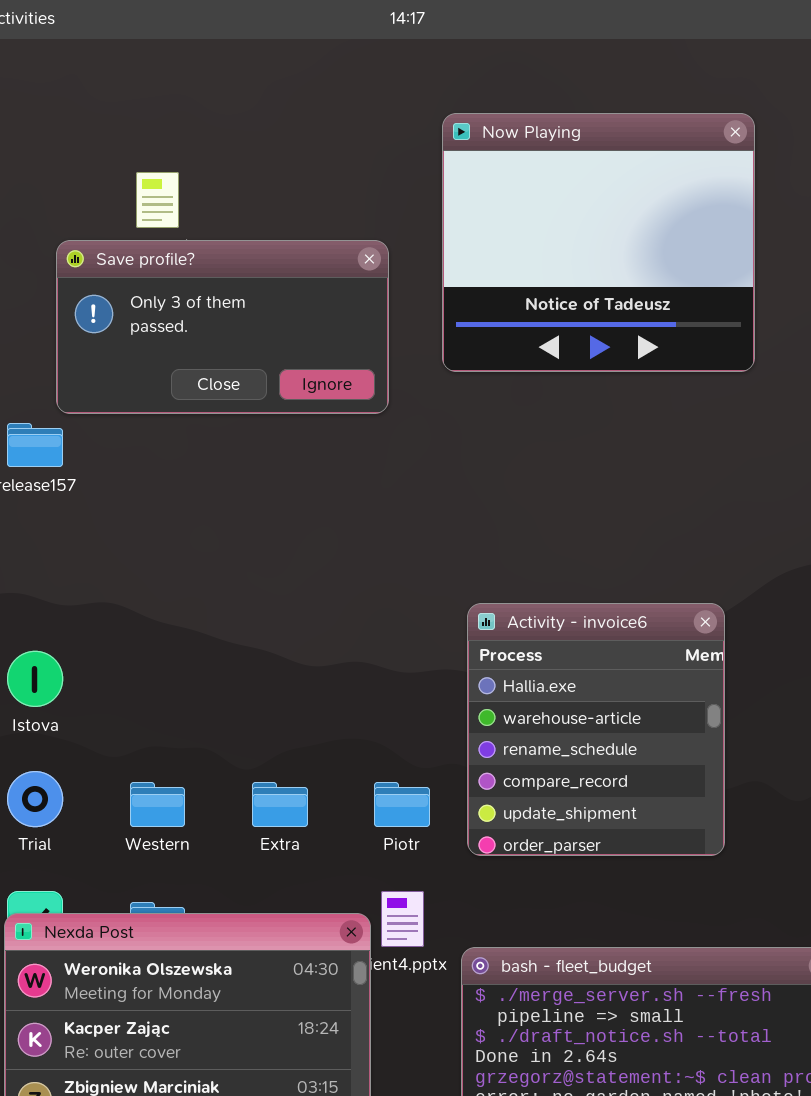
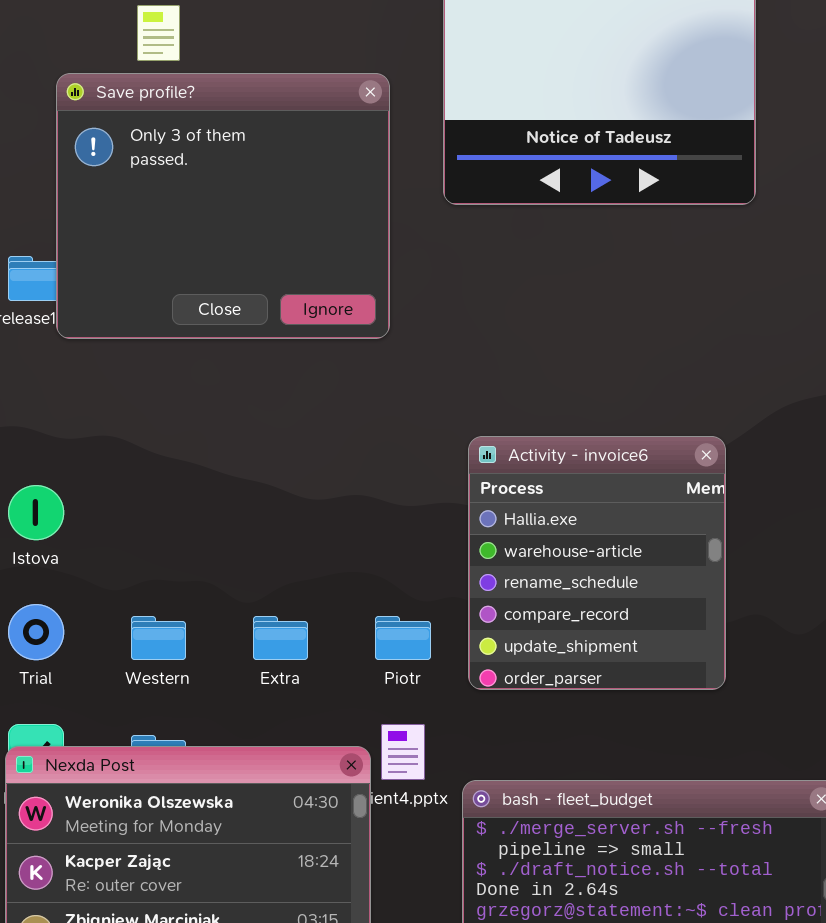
Save profile?: [56,240,389,414] -> [56,73,390,339], resized

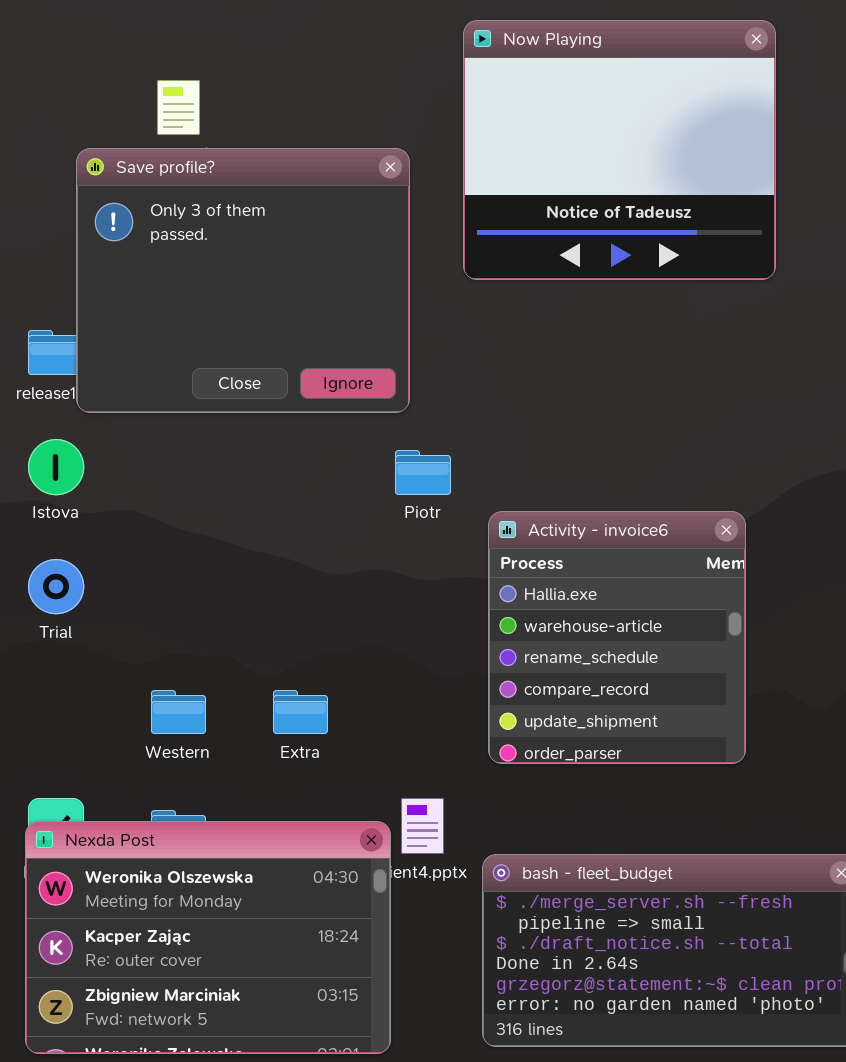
Istova: [8,485,64,540] -> [28,439,84,495], moved
Trial: [8,604,64,660] -> [28,559,84,614], moved
Piotr: [375,616,431,660] -> [395,450,451,495], moved

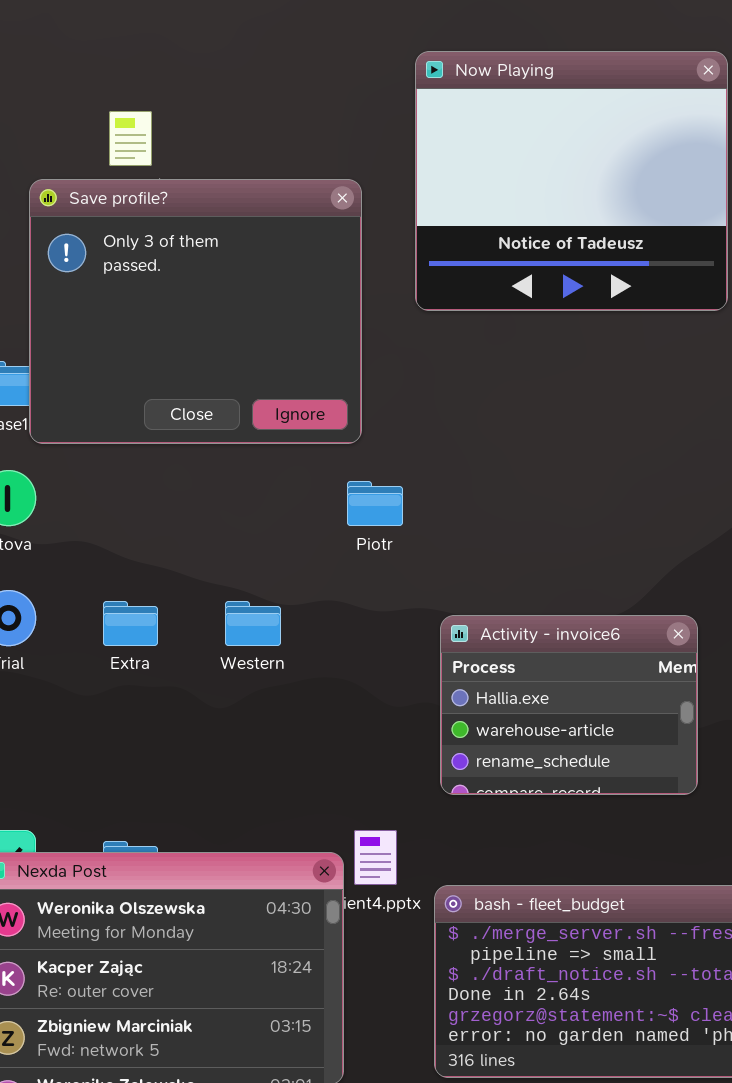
Activity - invoice6: [488,511,746,764] -> [440,615,698,795], resized
Western: [151,690,206,734] -> [225,601,281,646], moved
Extra: [273,690,328,734] -> [103,601,158,646], moved

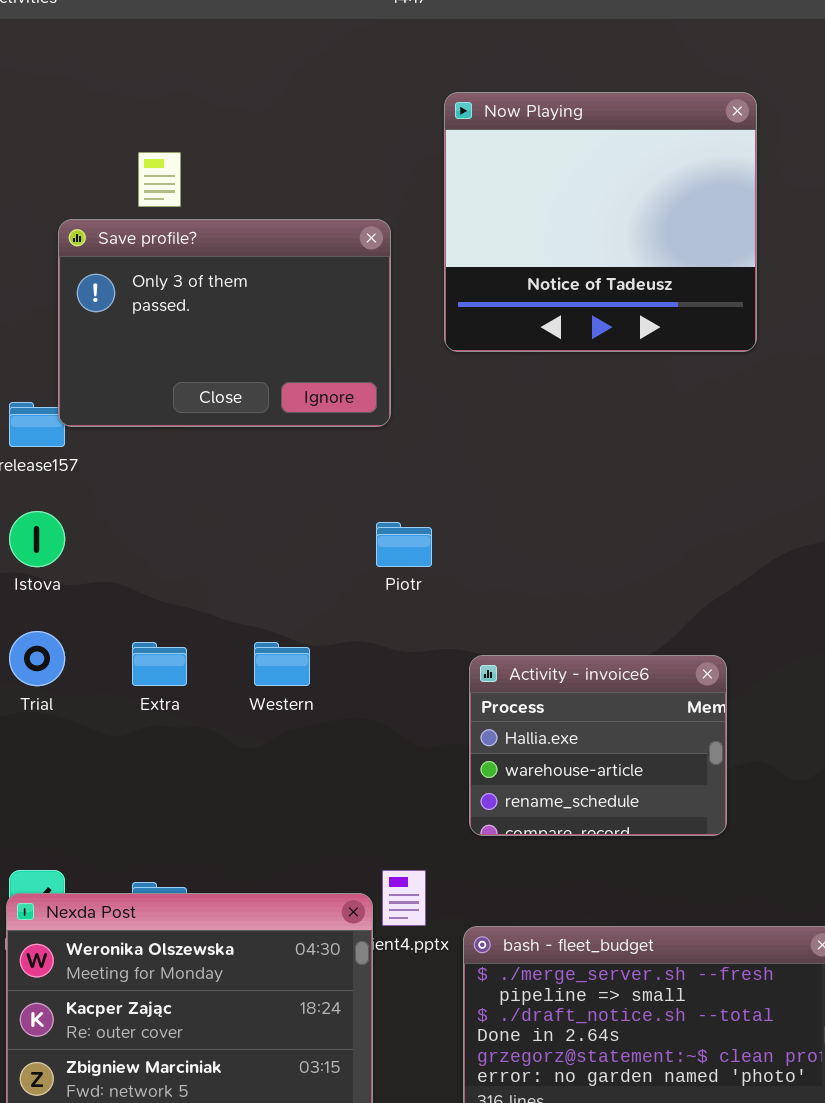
Save profile?: [29,179,362,444] -> [58,219,391,427], resized

